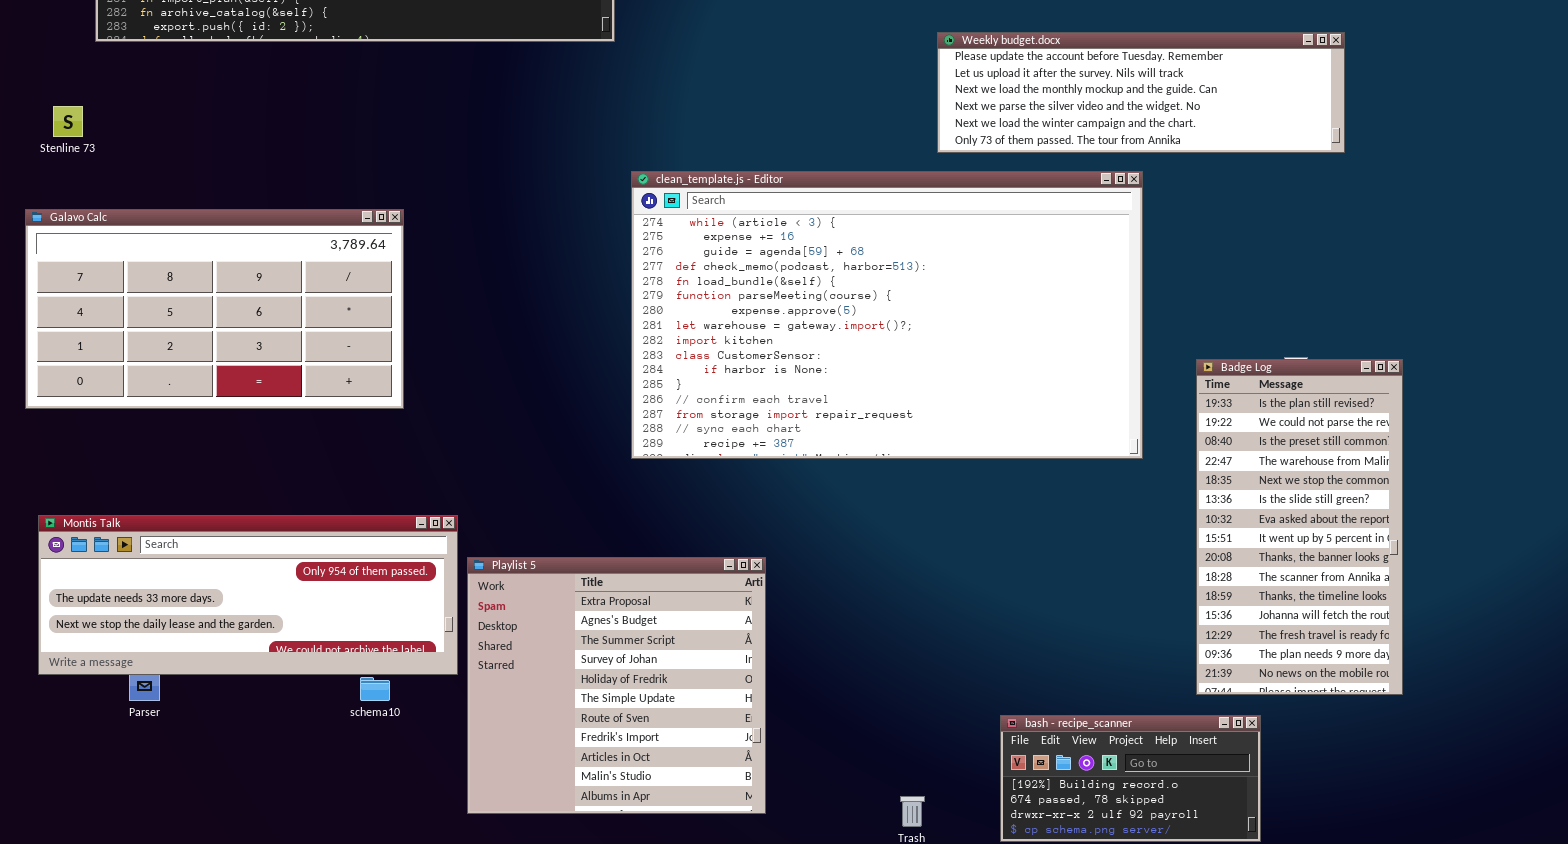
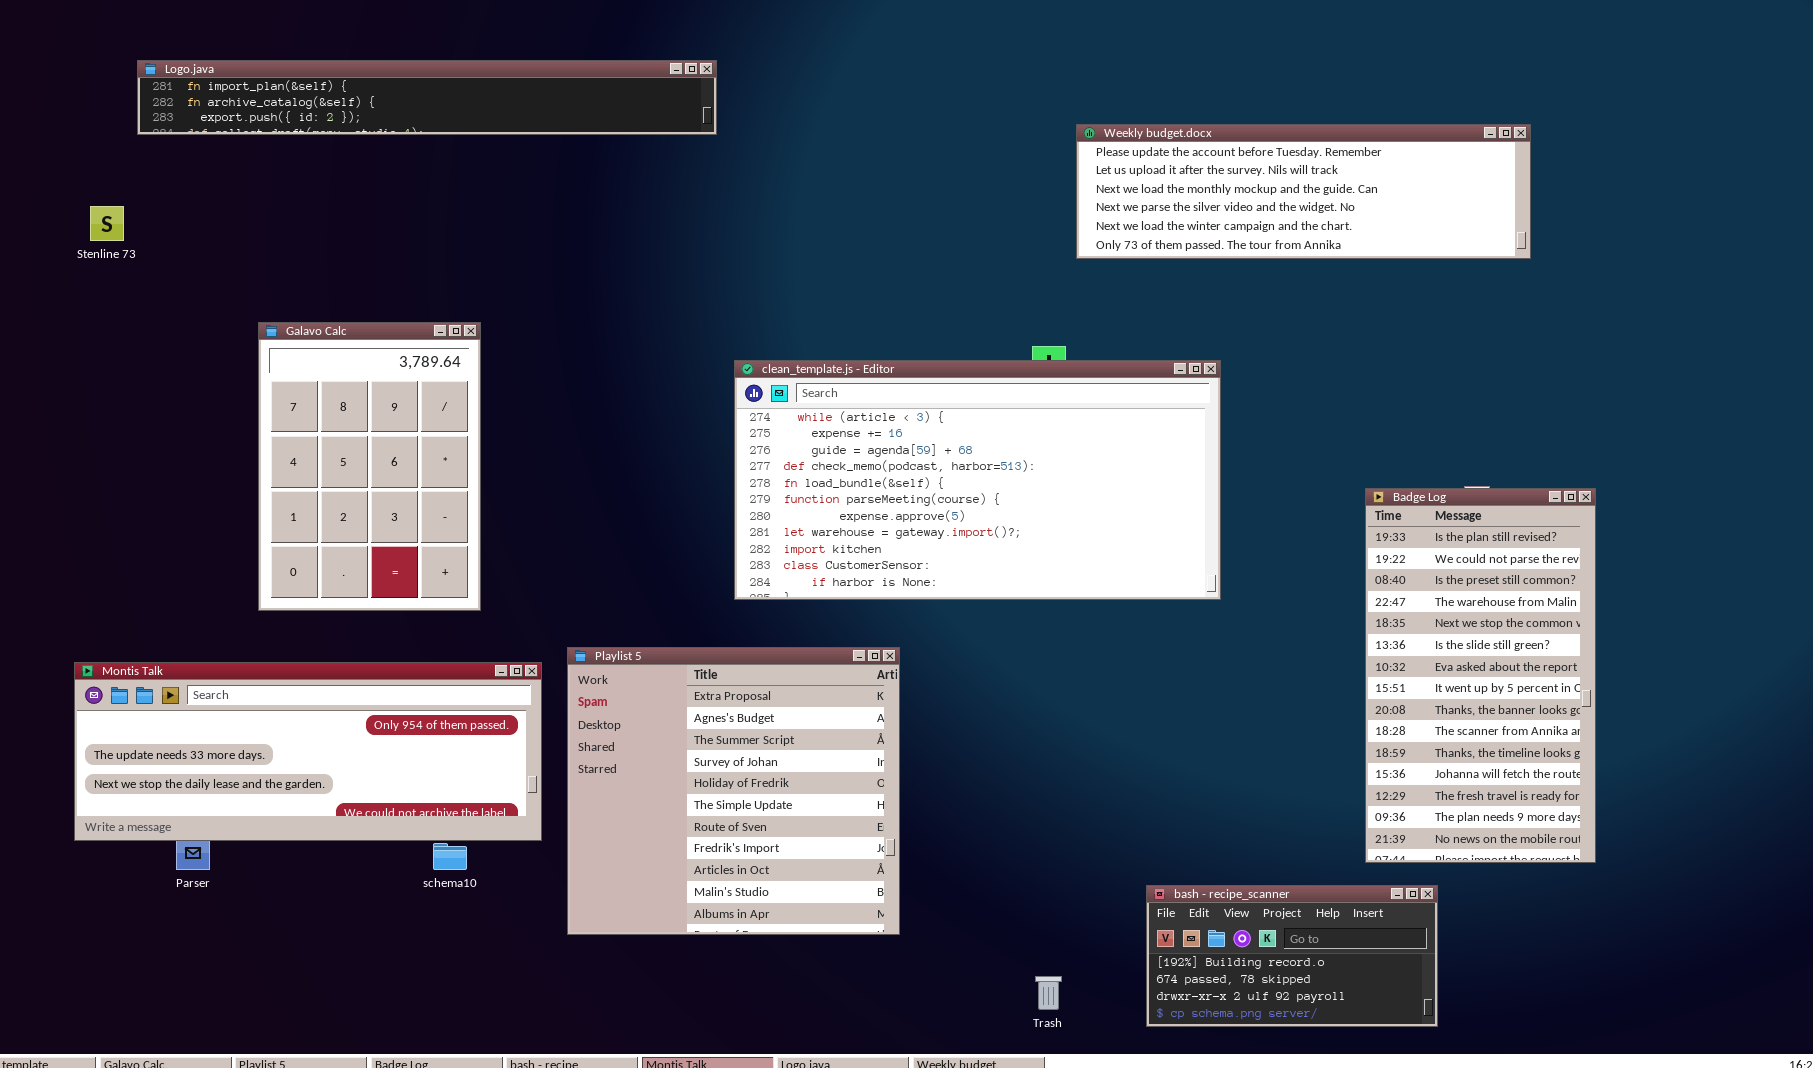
clean_template.js - Editor: [631,171,1143,459] -> [734,360,1221,600], resized
Galavo Calc: [25,209,404,409] -> [258,322,481,611], resized
Playlist 5: [467,557,766,814] -> [567,647,900,935], moved

